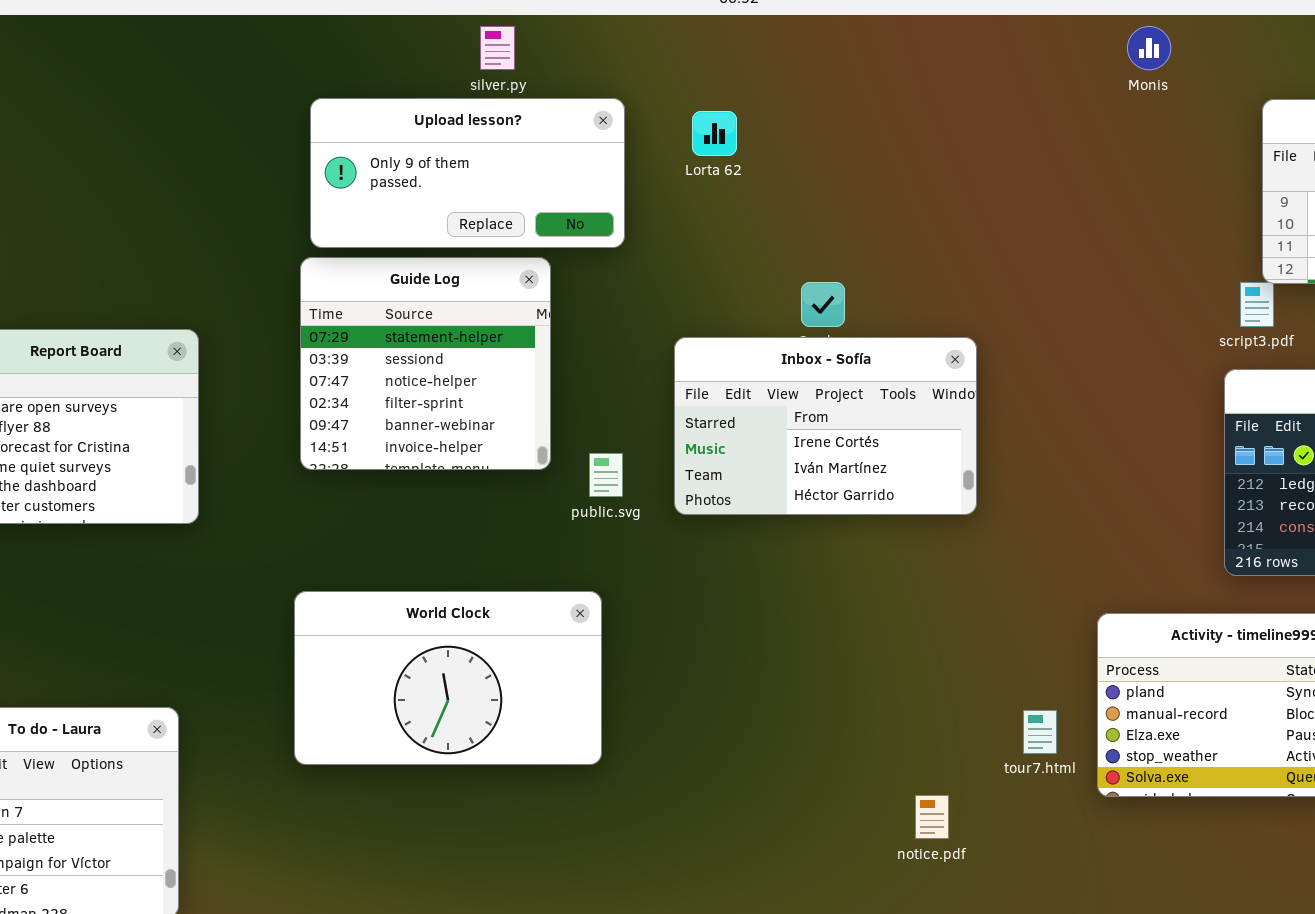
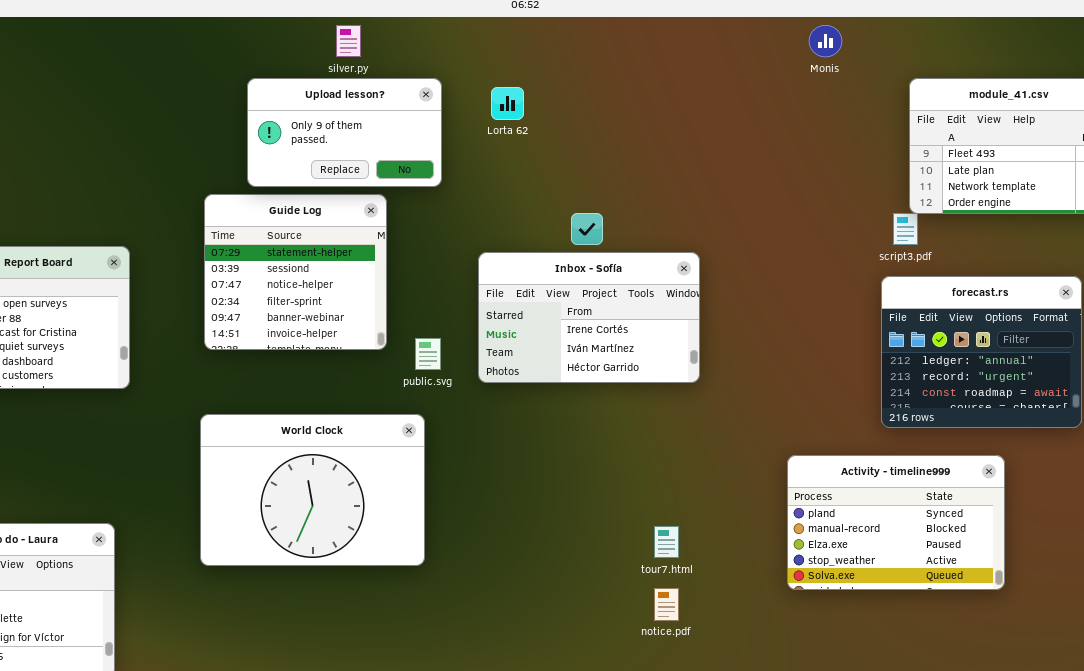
Upload lesson?: [310,98,625,248] -> [247,78,442,187], resized
World Clock: [294,591,602,765] -> [200,414,425,566], resized
tour7.html: [1023,710,1057,754] -> [654,526,679,558], moved

